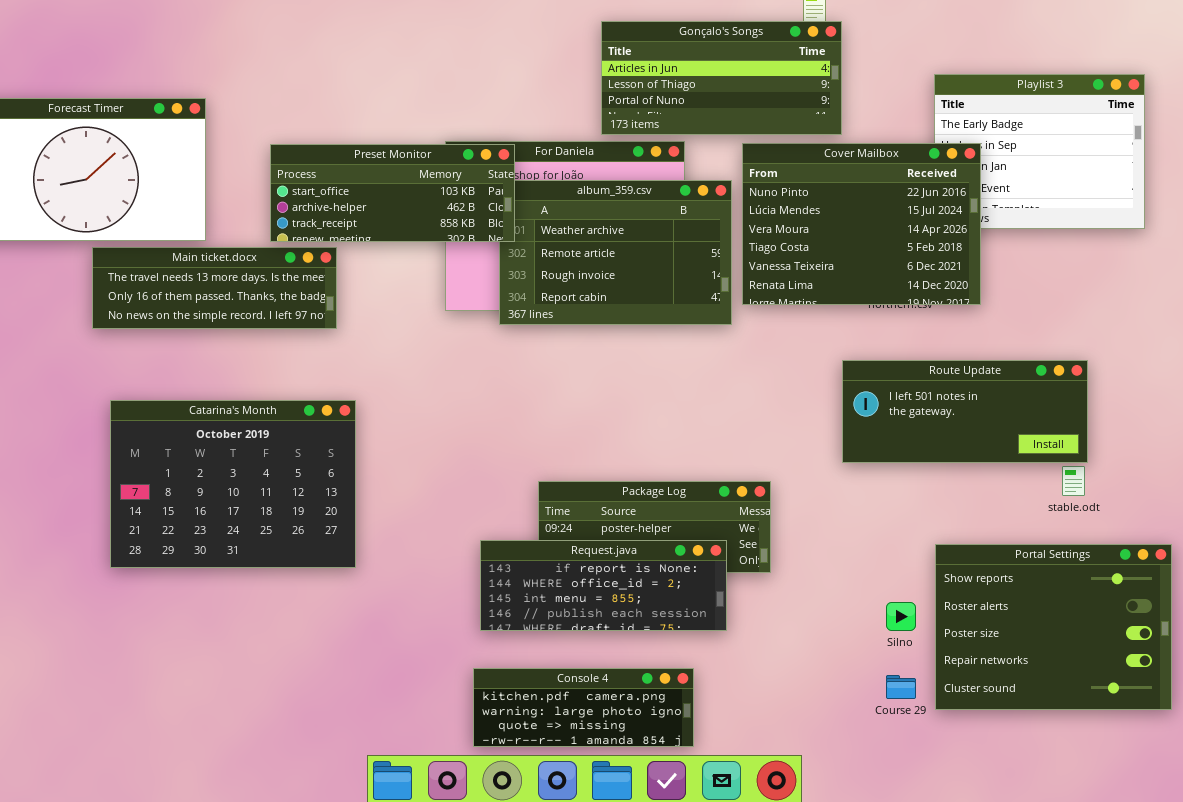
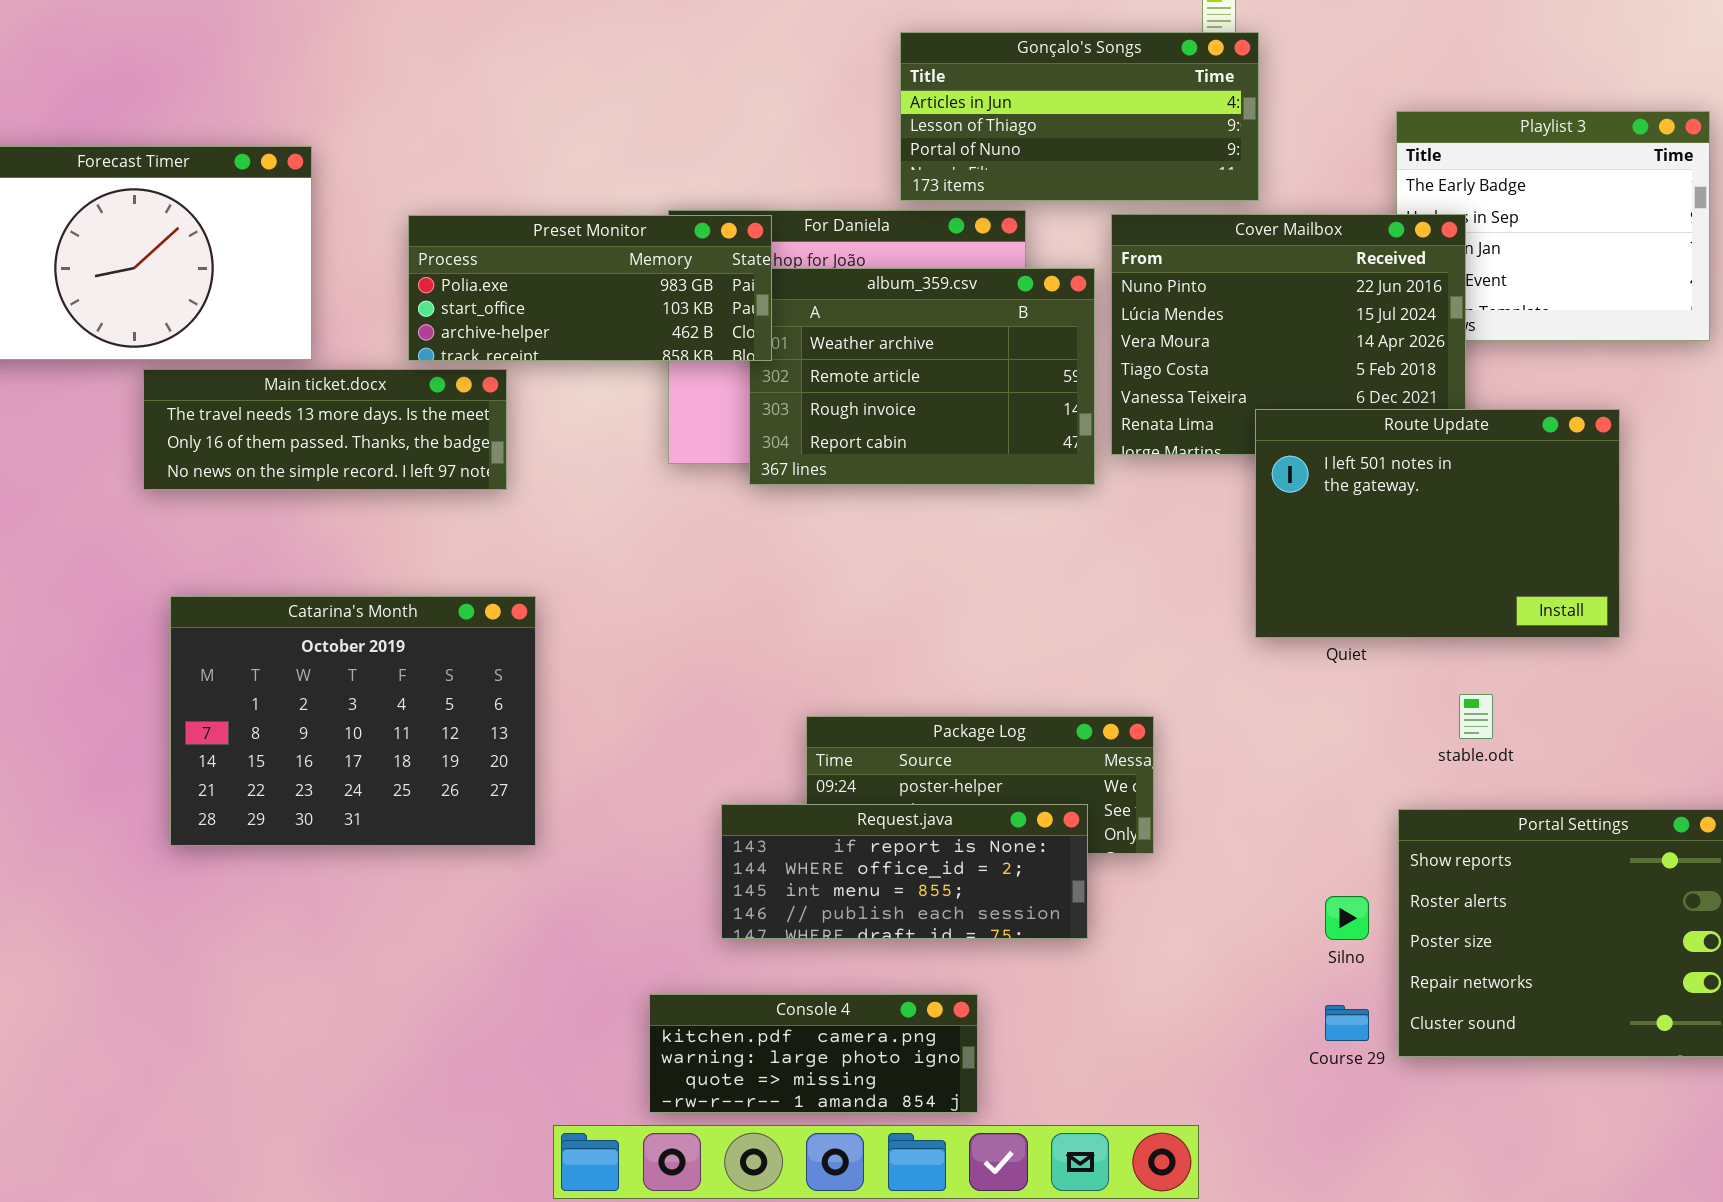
Preset Monitor: [270,144,515,242] -> [408,215,772,361], scrolled up 1 row
Route Update: [842,360,1088,463] -> [1255,409,1620,638], moved, resized
stable.odt: [1062,466,1085,496] -> [1459,694,1493,739], moved
Console 4: [473,668,694,747] -> [649,994,978,1113], moved

